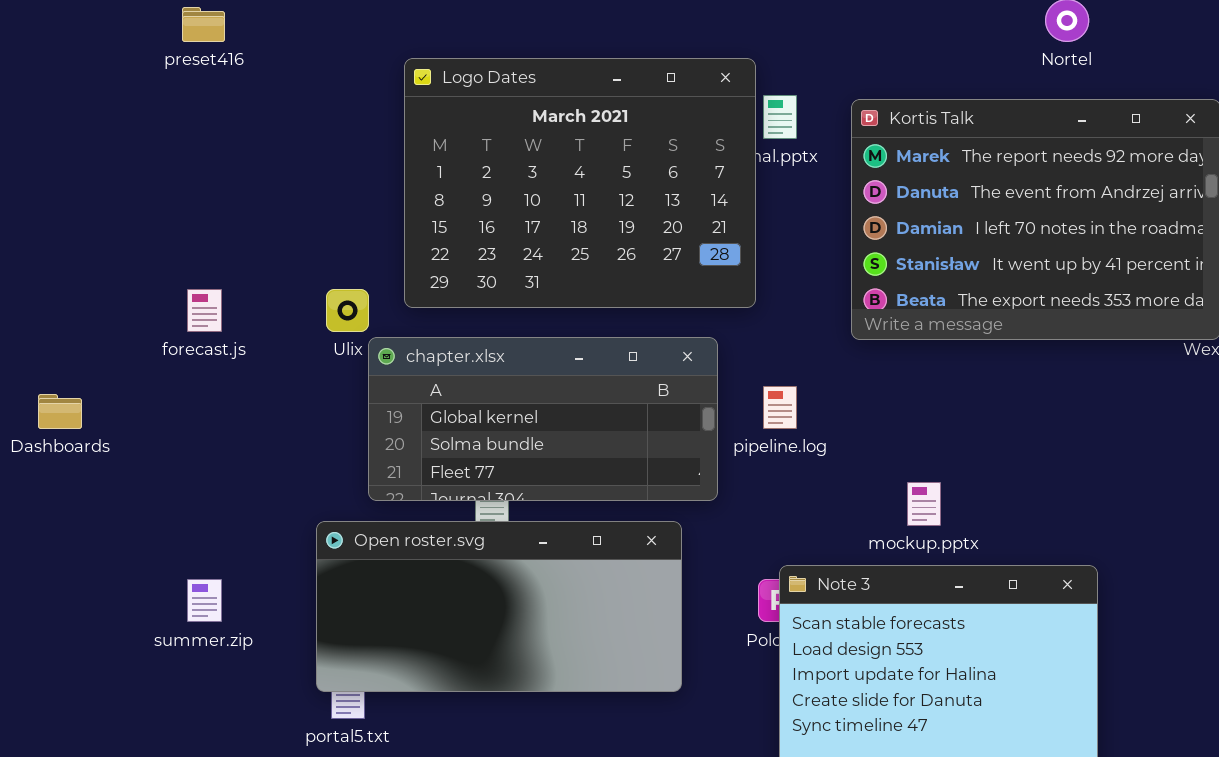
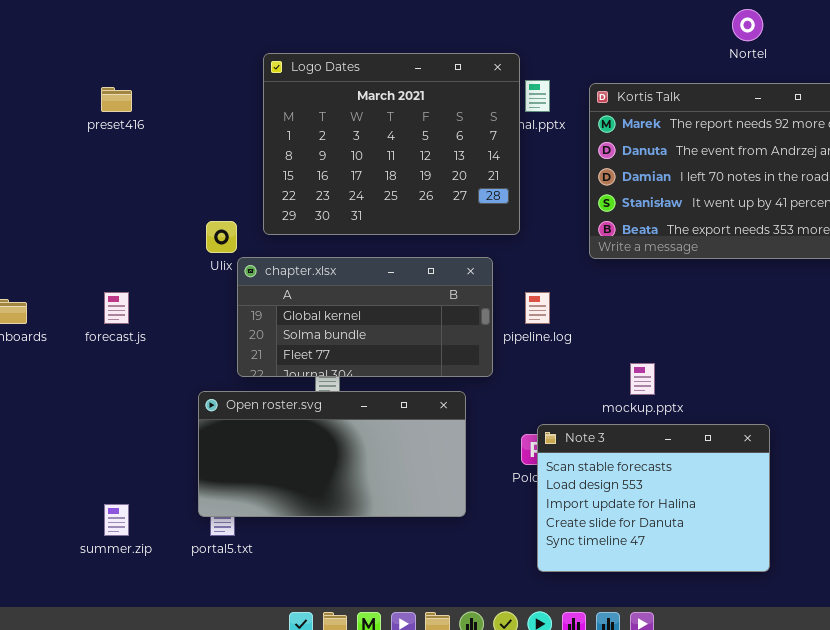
preset416: [182,7,225,42] -> [101,87,132,112], moved
forecast.js: [187,289,222,332] -> [104,292,129,324], moved
summer.zip: [187,579,222,622] -> [104,504,129,536], moved

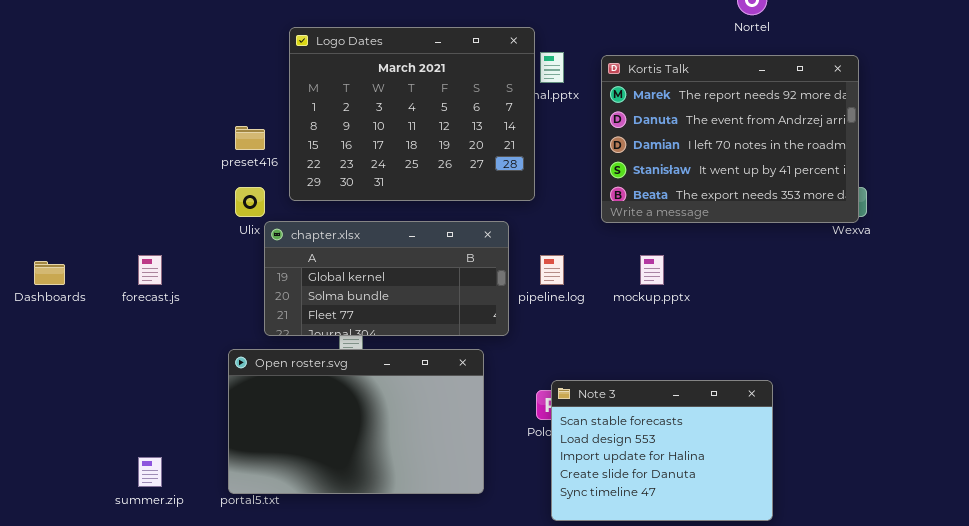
preset416: [101,87,132,112] -> [235,126,265,150], moved
mockup.pptx: [630,363,655,395] -> [640,255,664,285], moved
Open roster.svg: [198,391,466,517] -> [228,349,484,494], resized

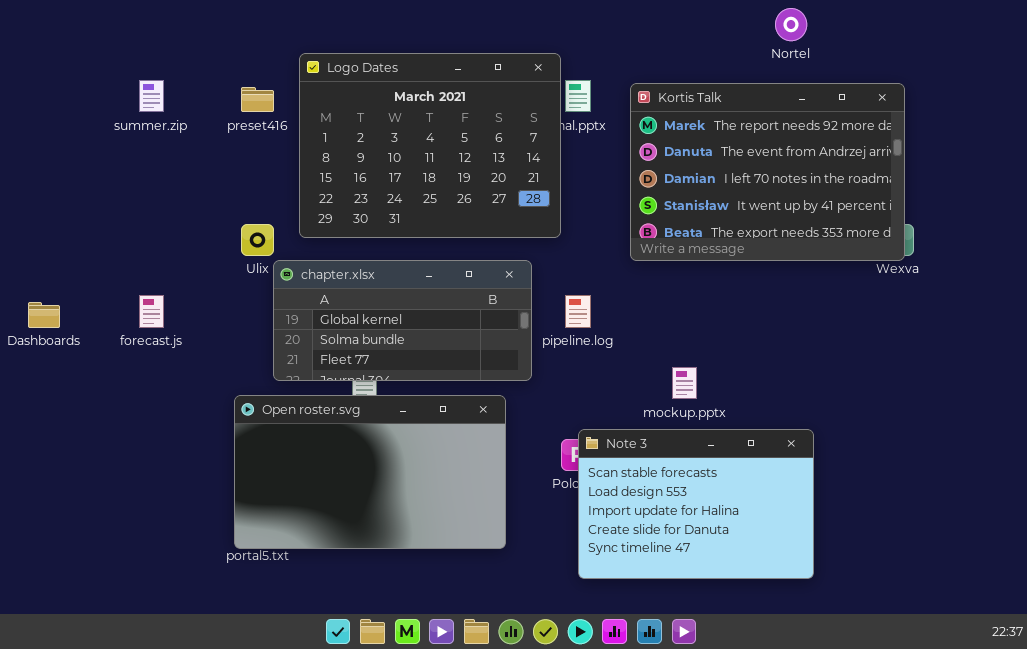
preset416: [235,126,265,150] -> [241,87,274,112], moved
mockup.pptx: [640,255,664,285] -> [672,367,697,399], moved
summer.zip: [138,457,162,487] -> [139,80,164,112], moved

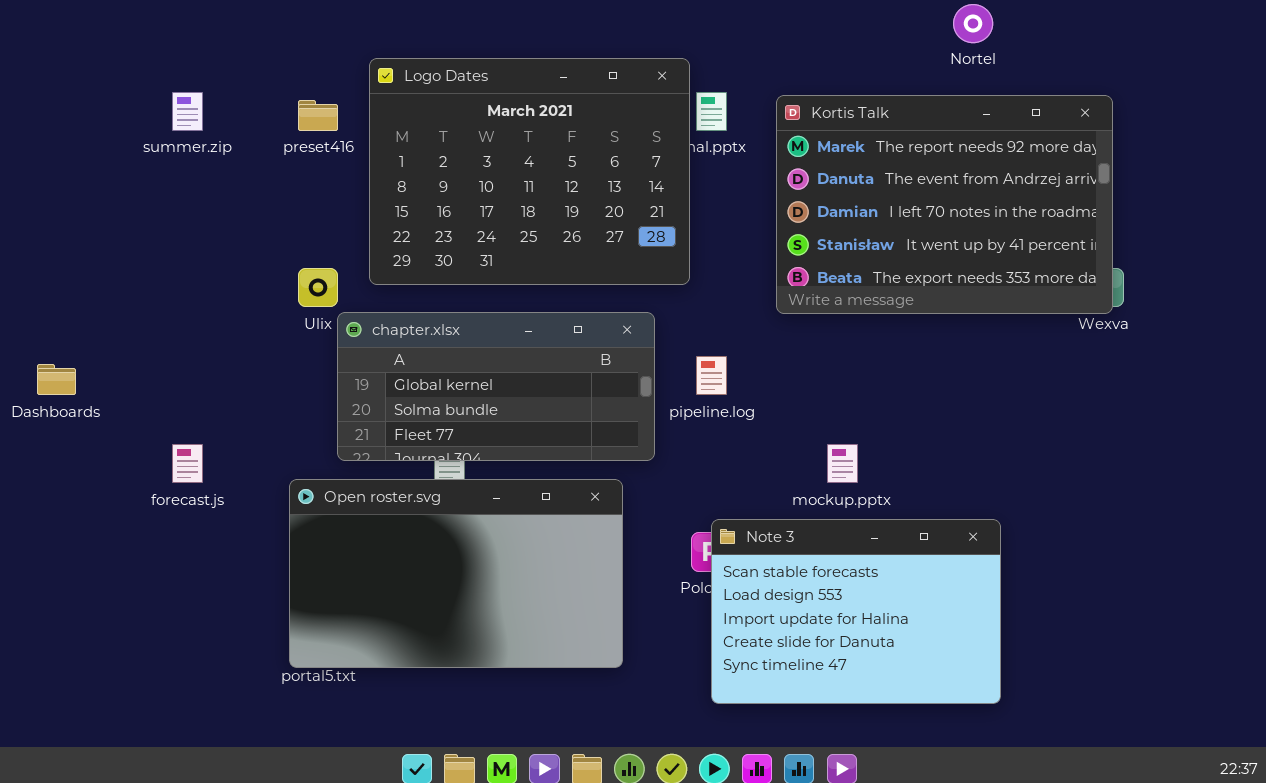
forecast.js: [139,295,164,328] -> [172,444,203,483], moved

